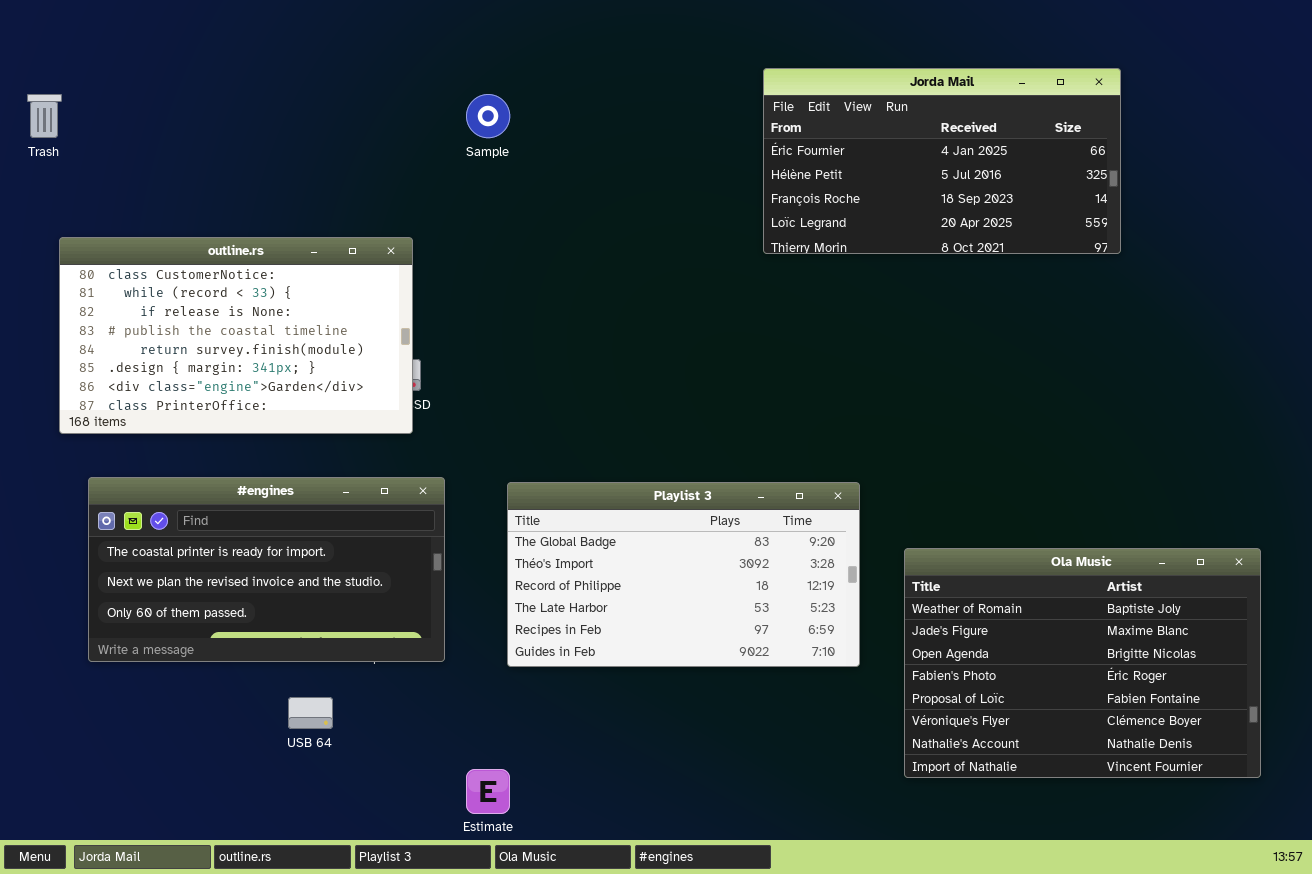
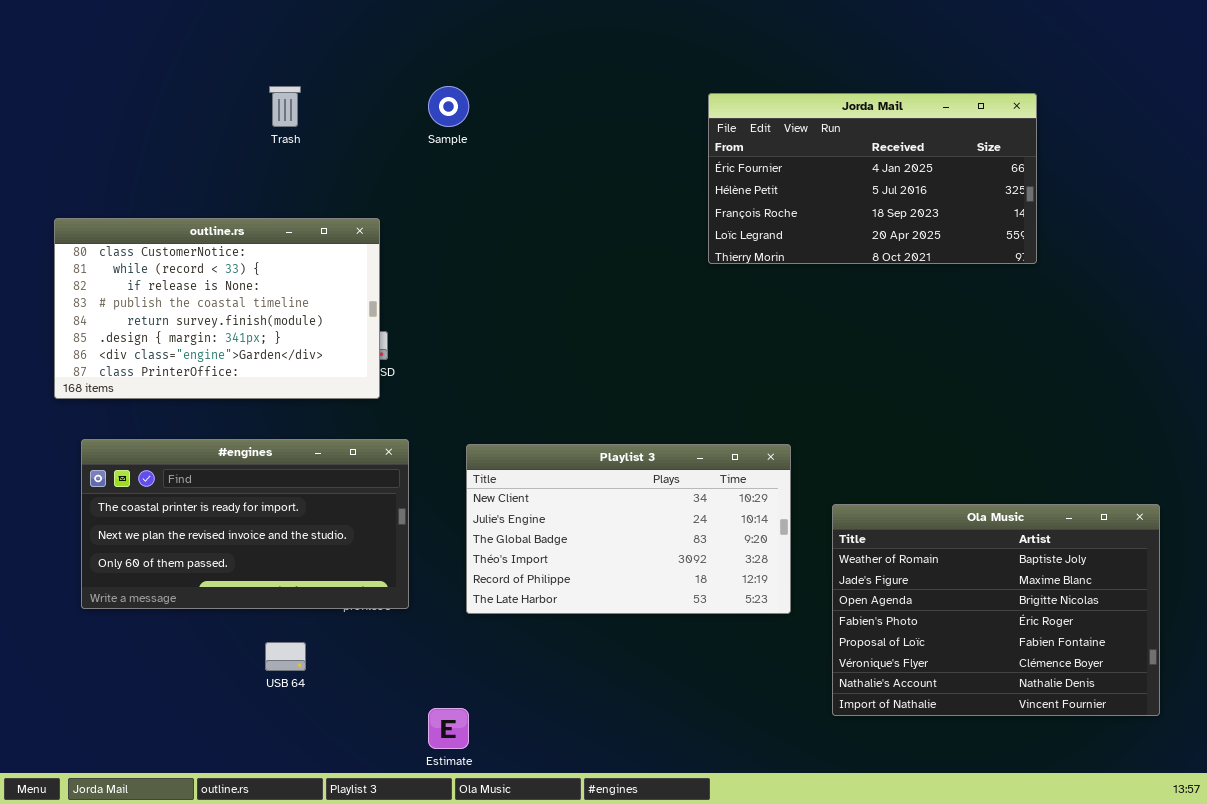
Jorda Mail: [763,68,1121,254] -> [708,93,1037,264], moved
Trash: [27,94,62,138] -> [269,86,301,127], moved
Playlist 3: [507,482,860,667] -> [466,444,791,614], scrolled up 2 rows

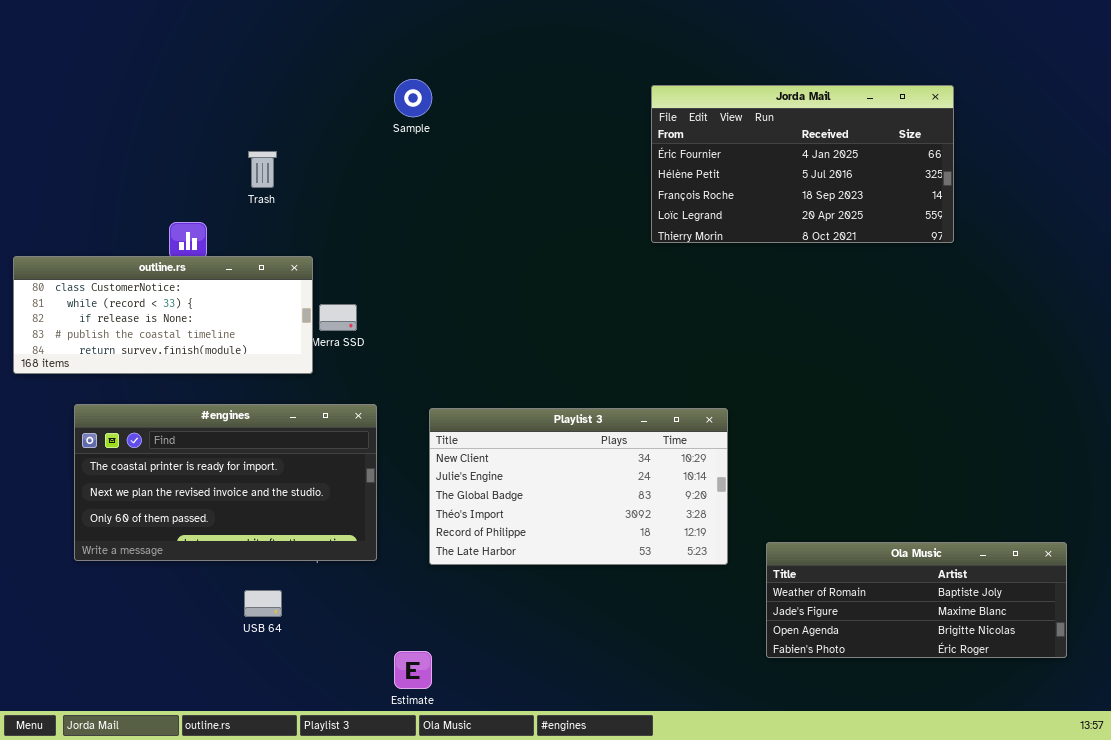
Trash: [269,86,301,127] -> [248,151,277,188], moved
outline.rs: [54,218,380,399] -> [13,256,313,374], moved, resized
Ola Music: [832,504,1160,716] -> [766,542,1067,658], resized

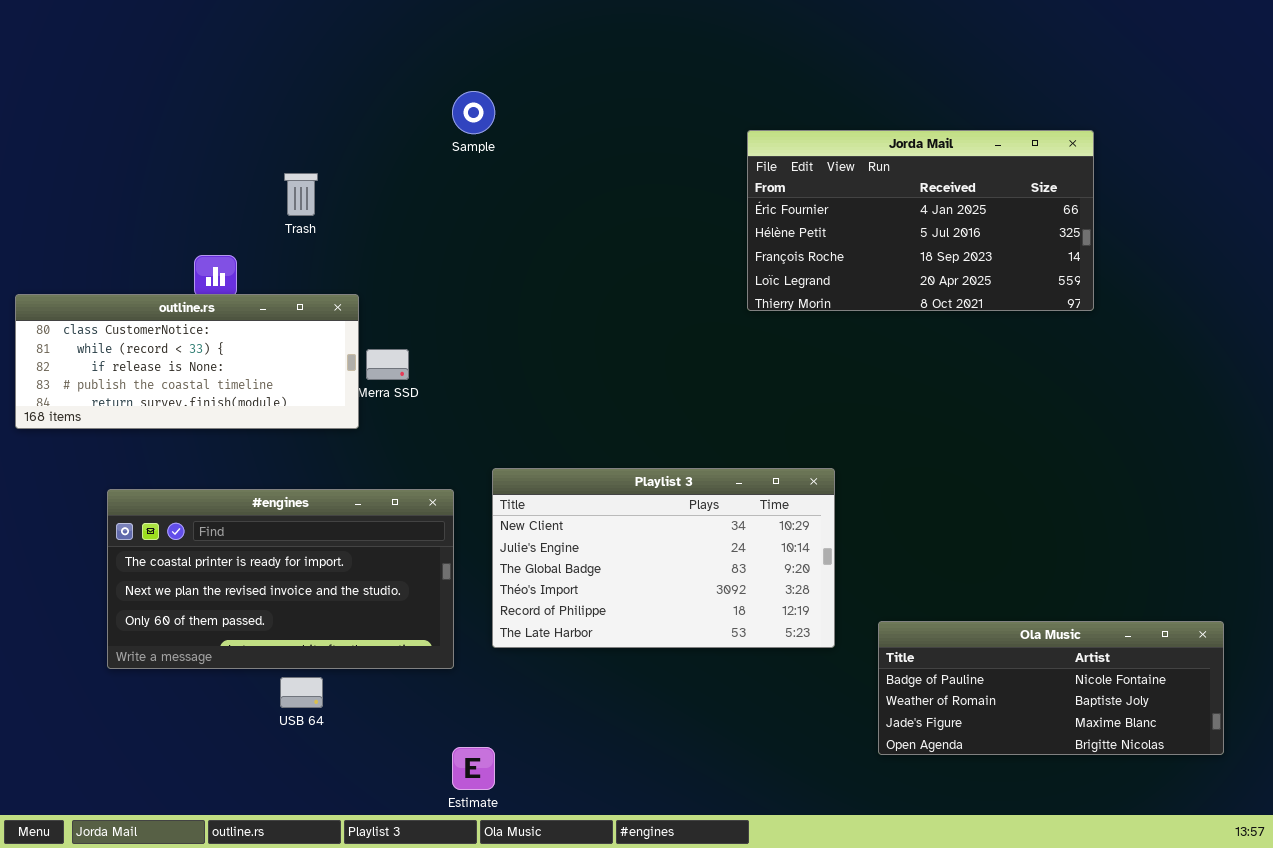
Jorda Mail: [651,85,954,243] -> [747,130,1094,311], moved
#engines: [74,404,377,561] -> [107,489,454,669], moved
Ola Music: [766,542,1067,658] -> [878,621,1224,755], scrolled up 1 row

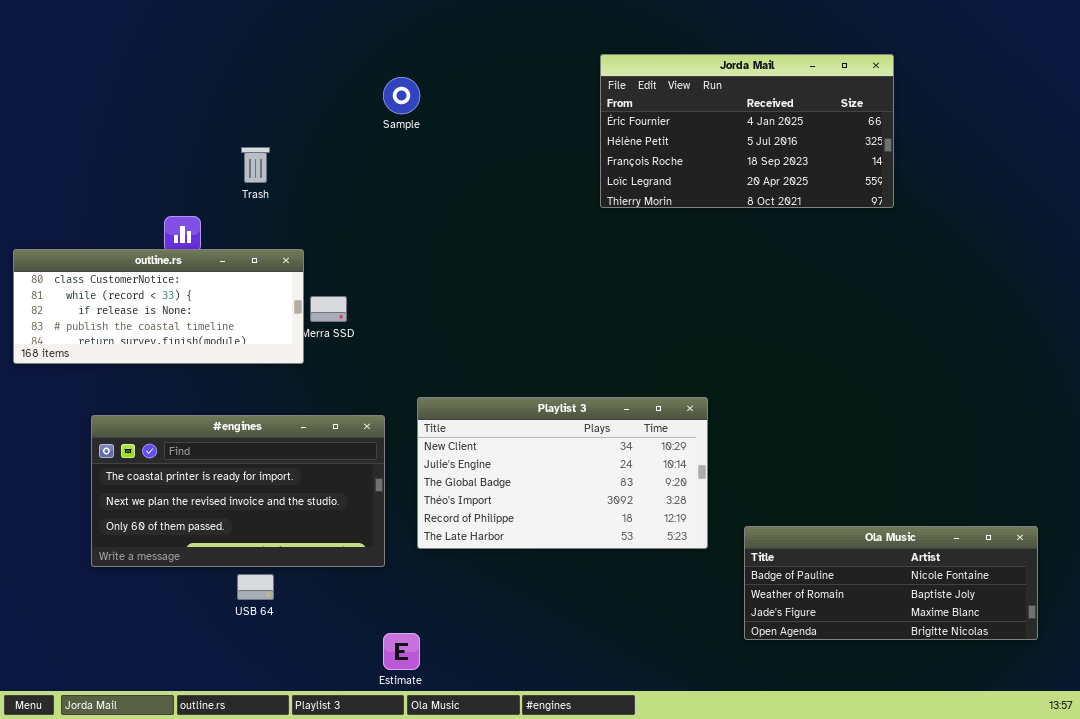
Jorda Mail: [747,130,1094,311] -> [600,54,894,208], moved

